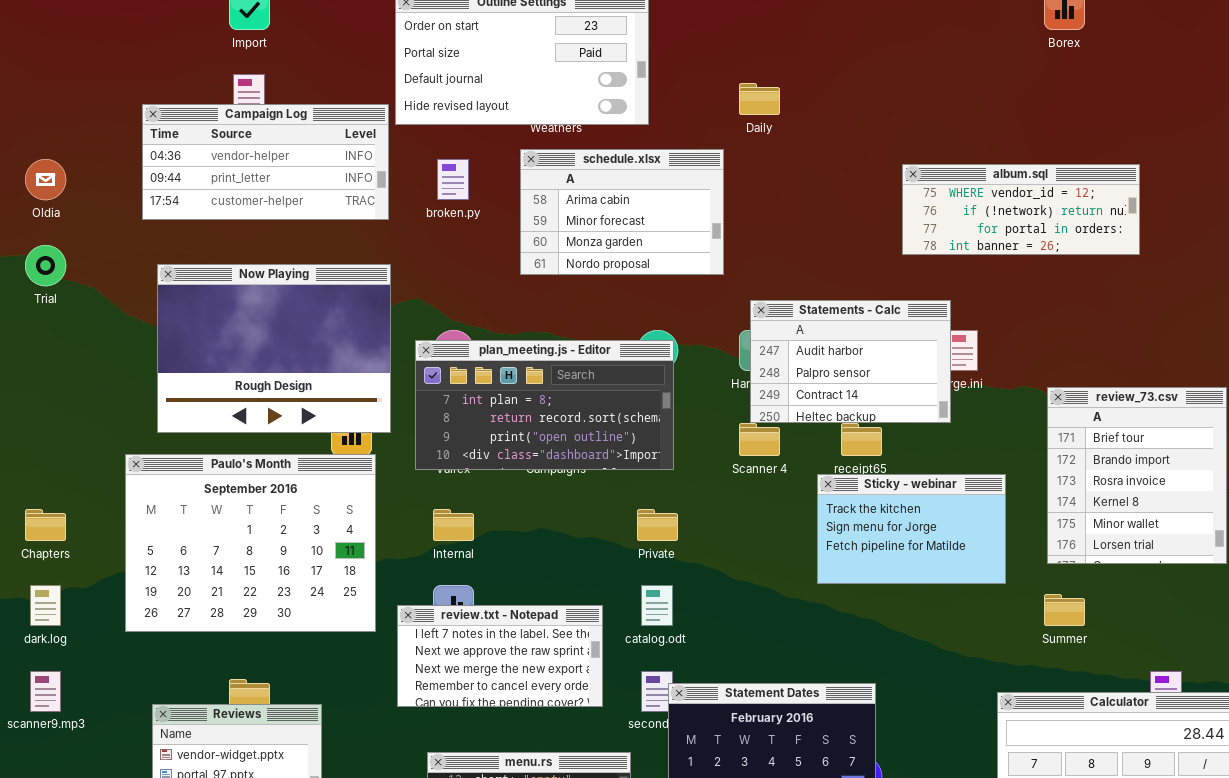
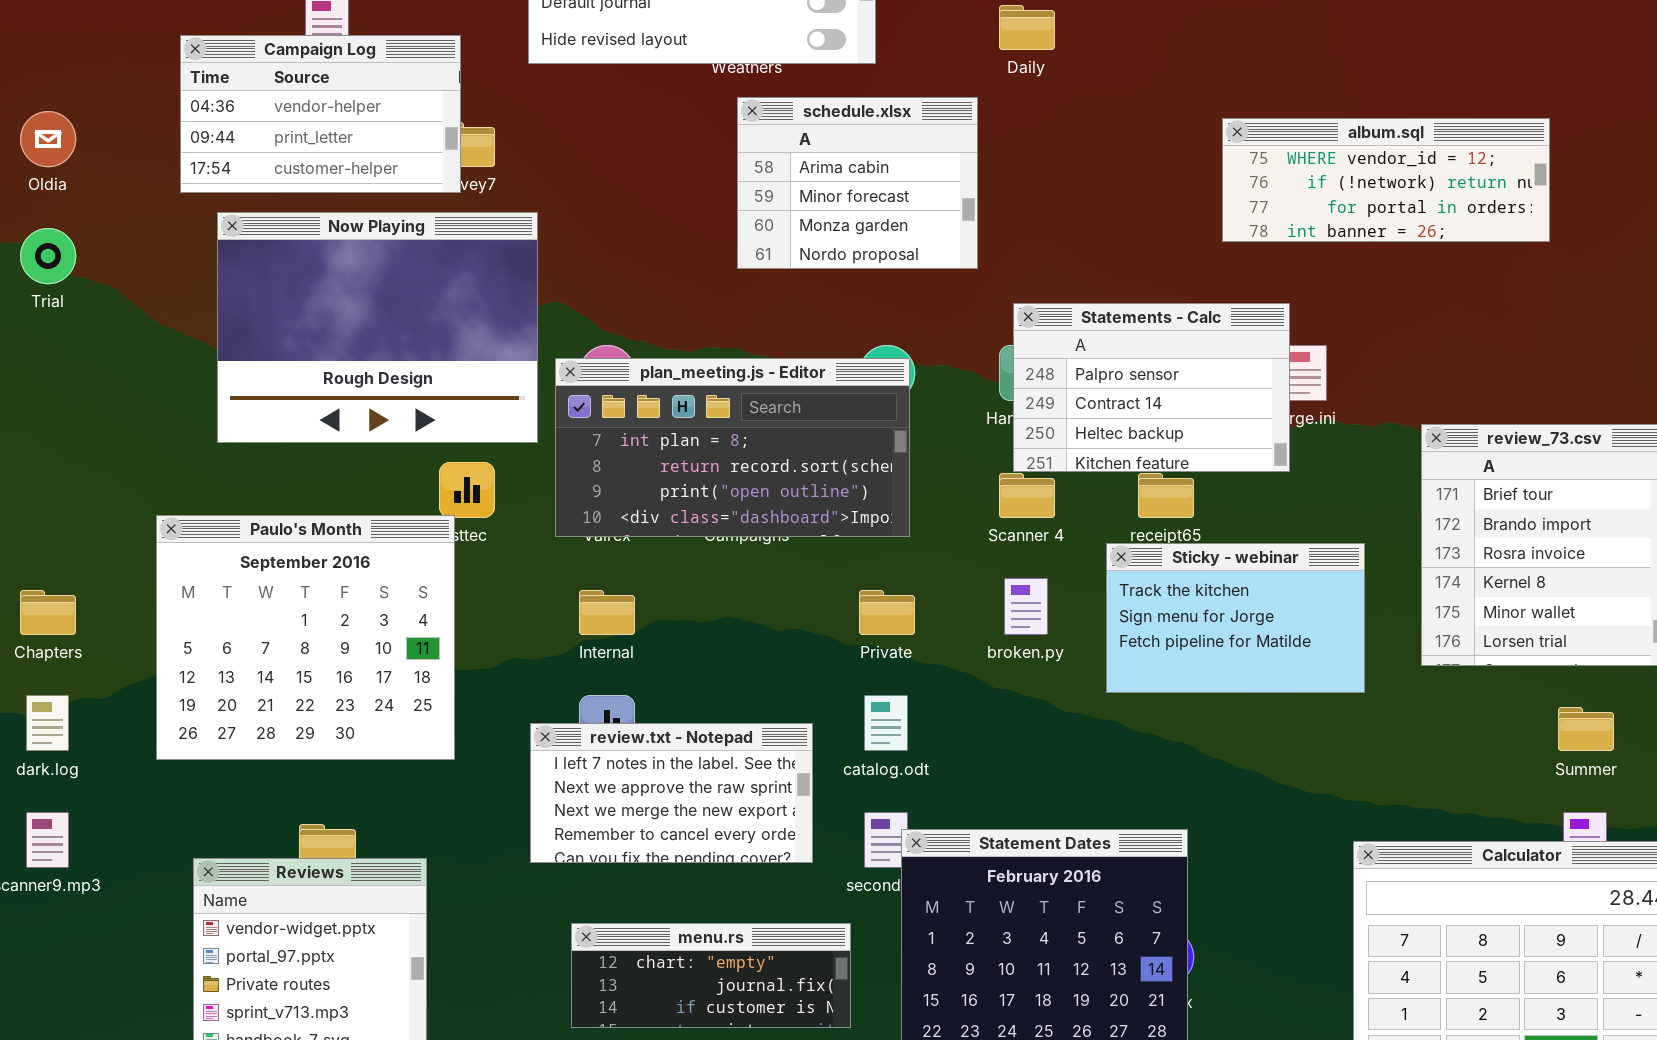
Campaign Log: [142,104,389,220] -> [180,35,461,193], resized
schedule.xlsx: [520,149,724,275] -> [737,97,978,269], resized
broken.py: [437,159,469,200] -> [1004,578,1048,635], moved
Now Playing: [157,264,391,433] -> [217,212,538,443], moved
Statements - Calc: [750,300,951,423] -> [1013,303,1290,472], scrolled down 1 row
Paulo's Month: [125,454,376,632] -> [156,515,455,760], resized
Summer: [1044,594,1085,626] -> [1558,707,1614,751], moved

